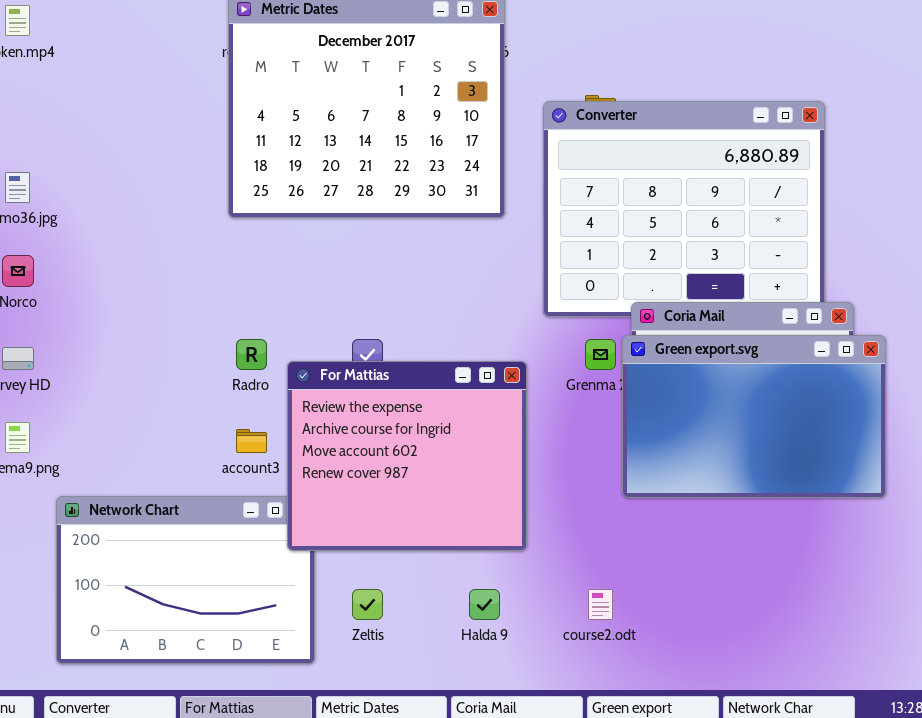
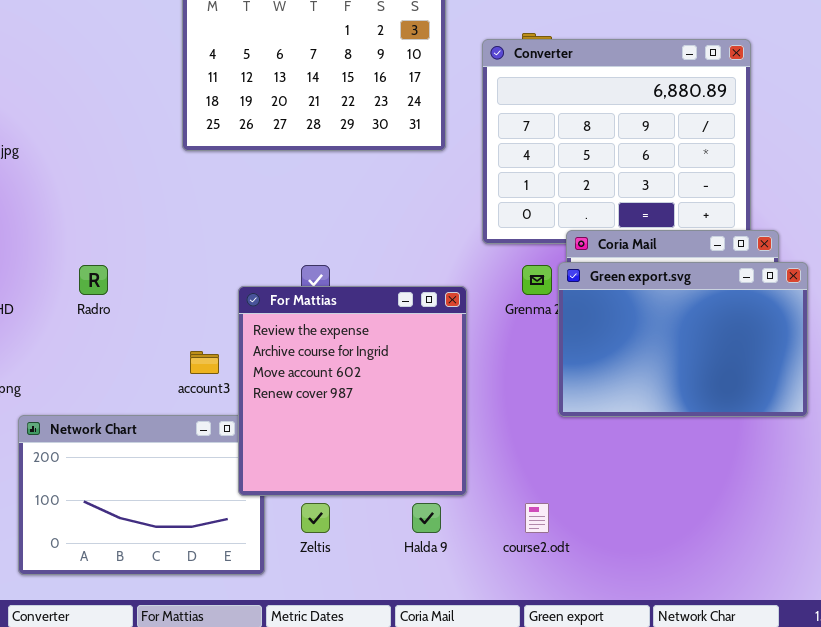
Radro: [236,339,267,370] -> [79,265,108,295], moved
For Mattias: [287,361,527,551] -> [238,286,467,496], resized

